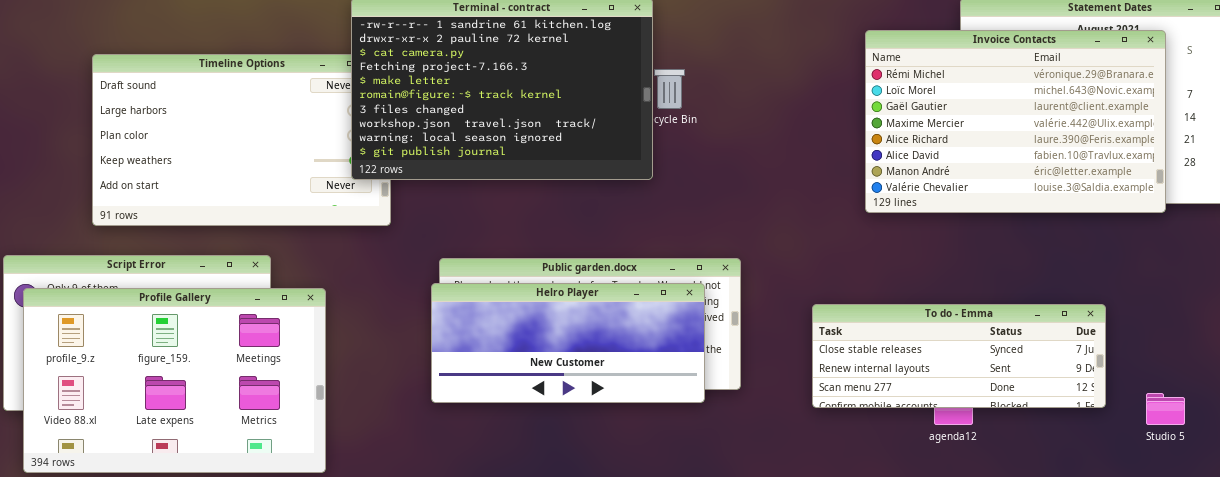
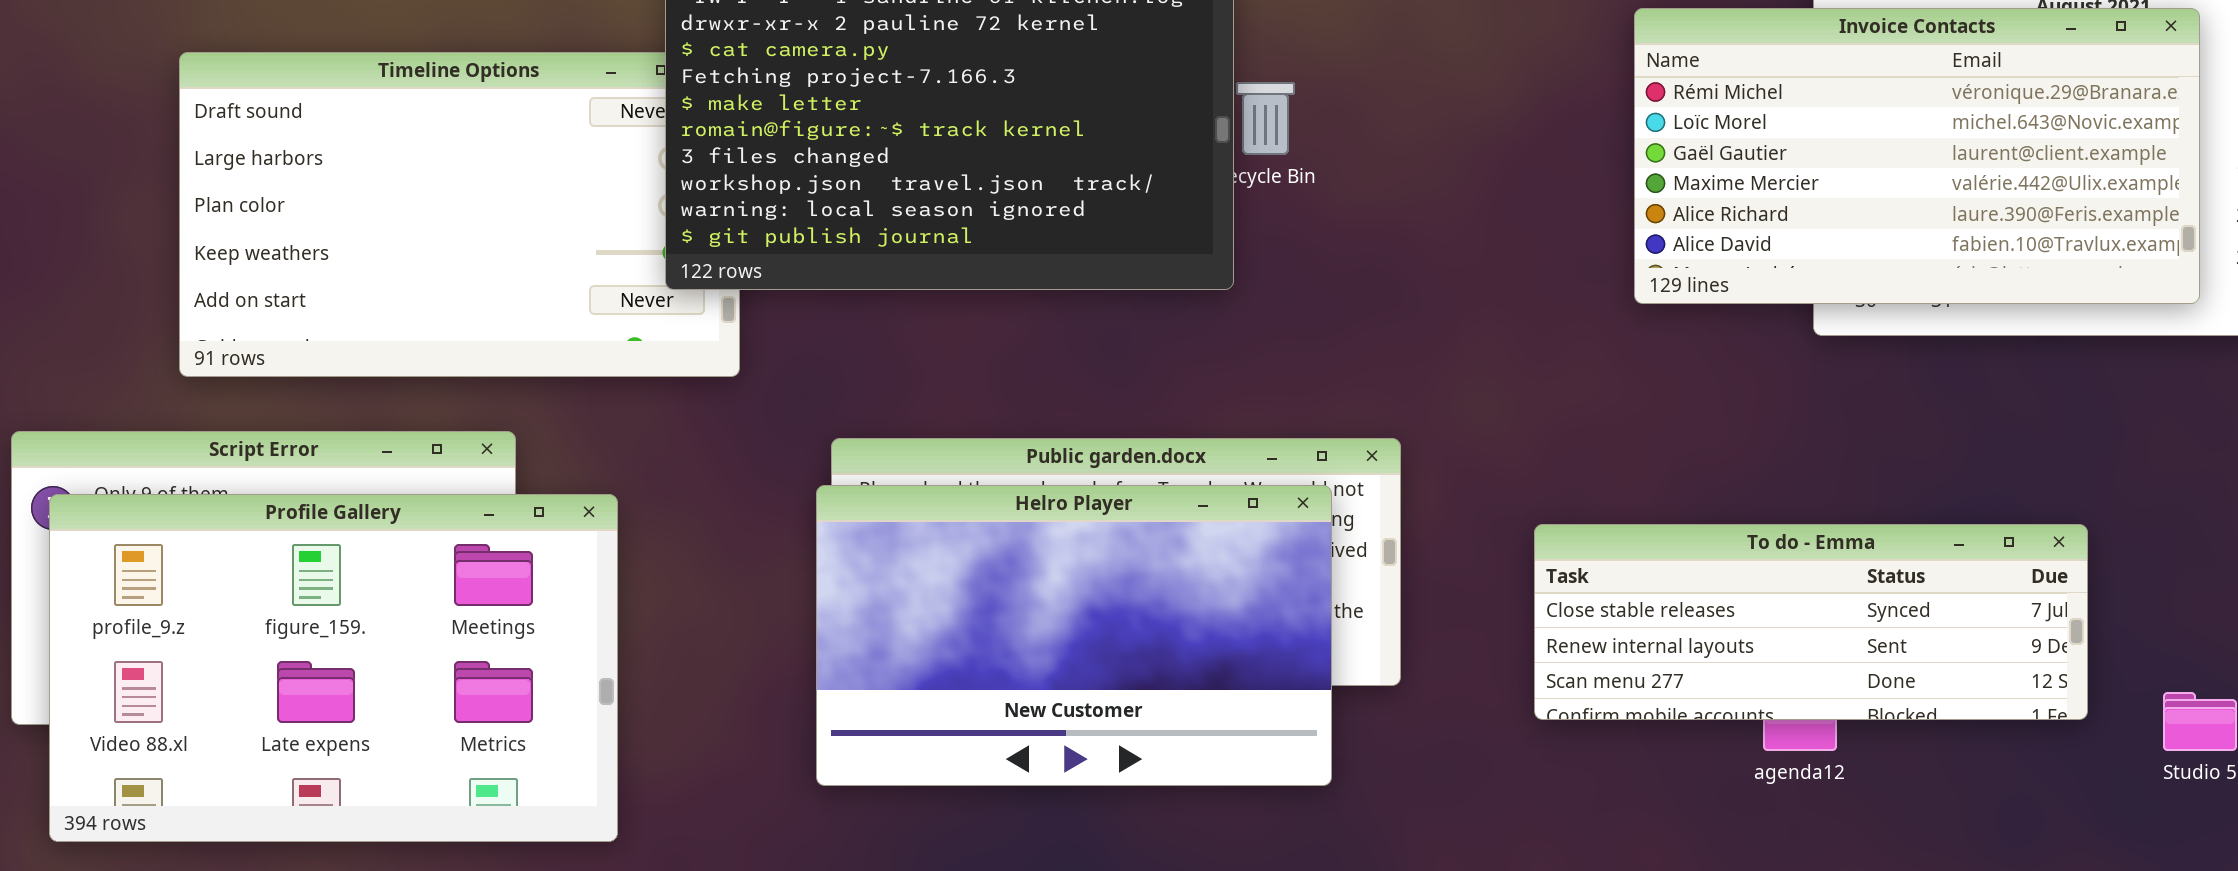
Invoice Contacts: [865,30,1166,213] -> [1634,8,2200,304], resized
Helro Player: [431,283,705,403] -> [816,485,1332,786], resized

